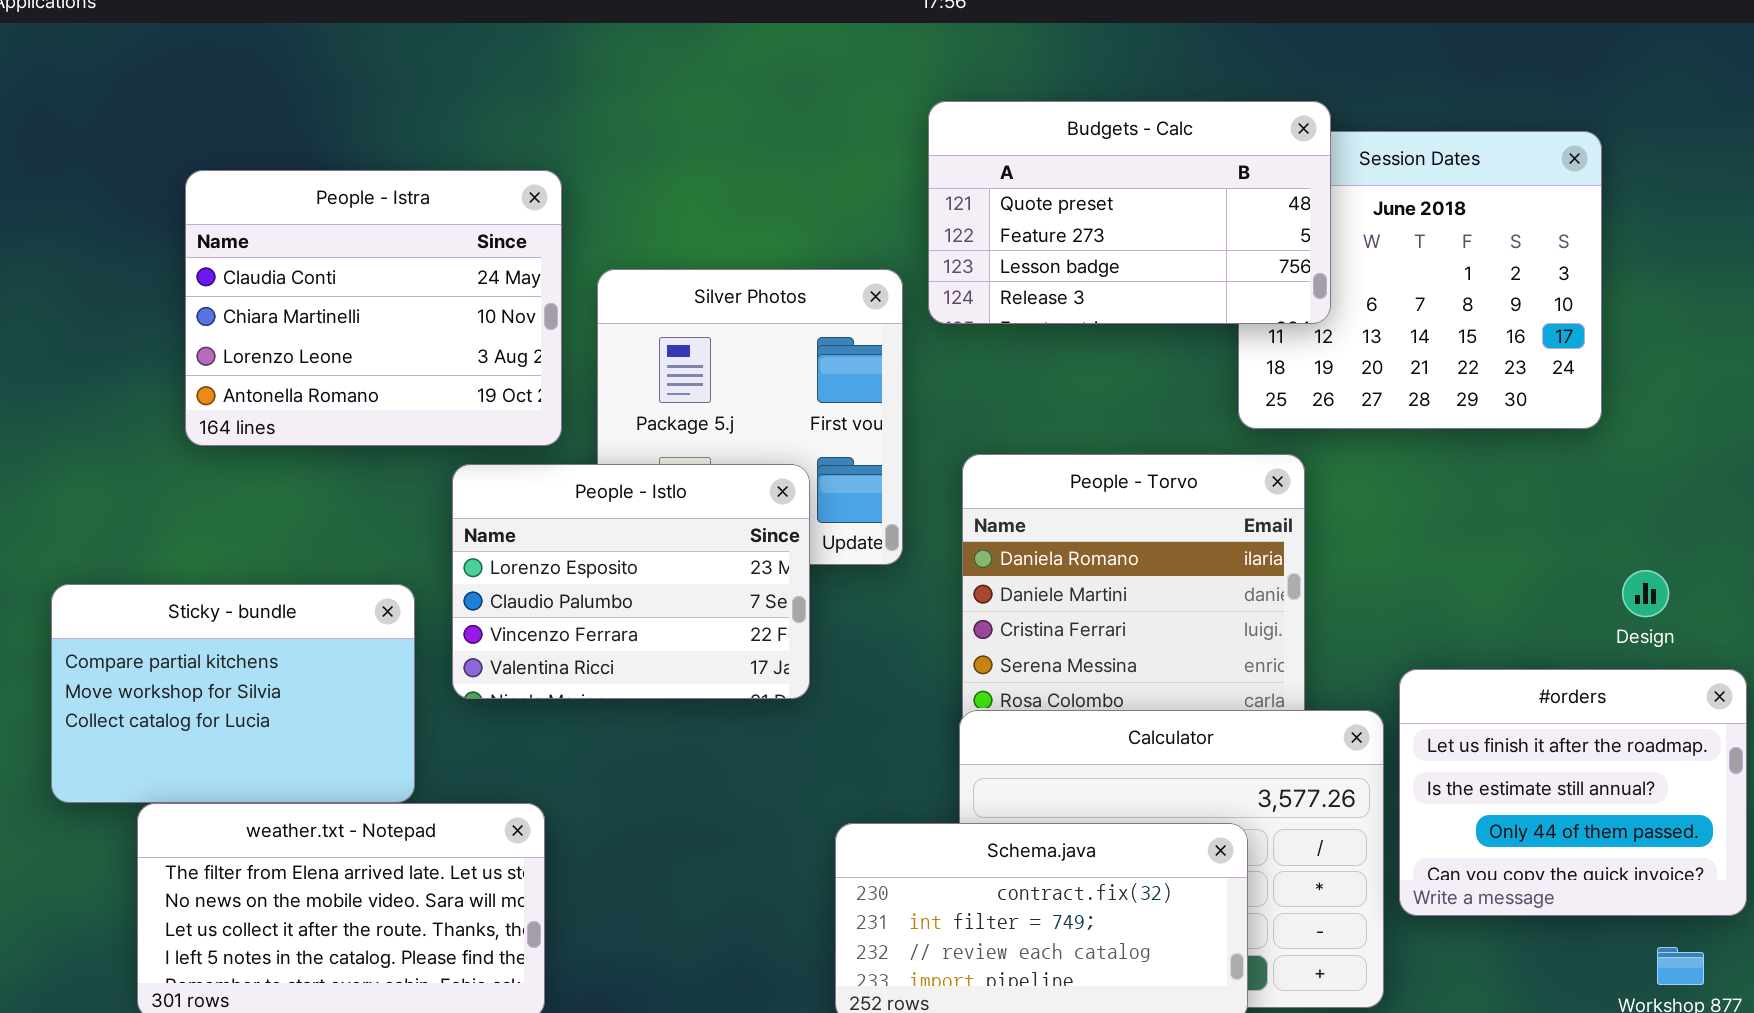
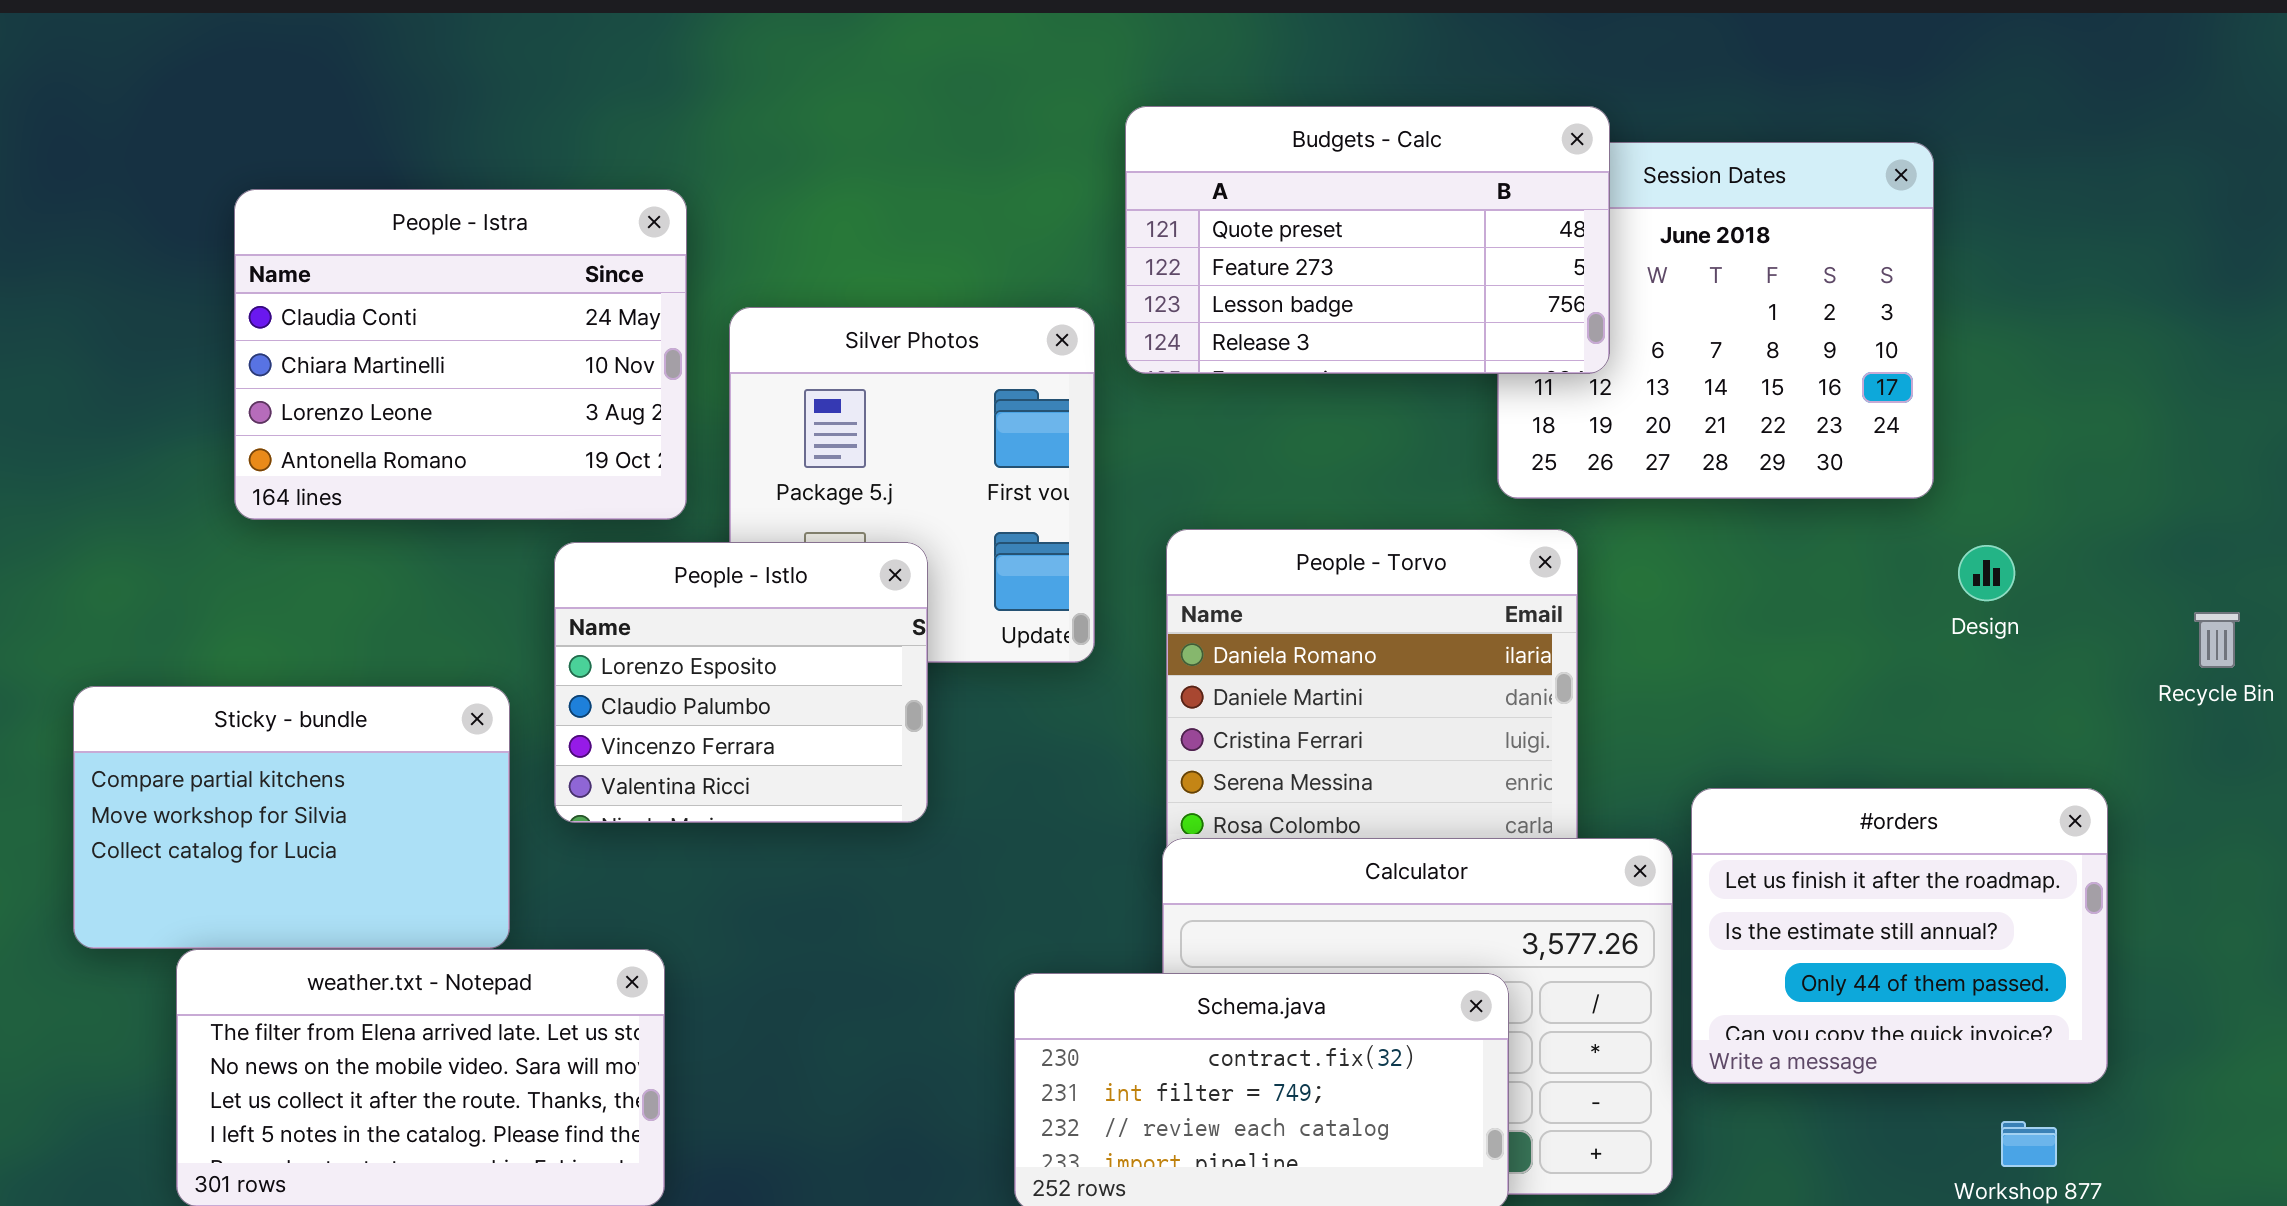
People - Istlo: [452,464,810,699] -> [554,542,928,823], resized
Design: [1622,570,1669,617] -> [1958,545,2015,601], moved

